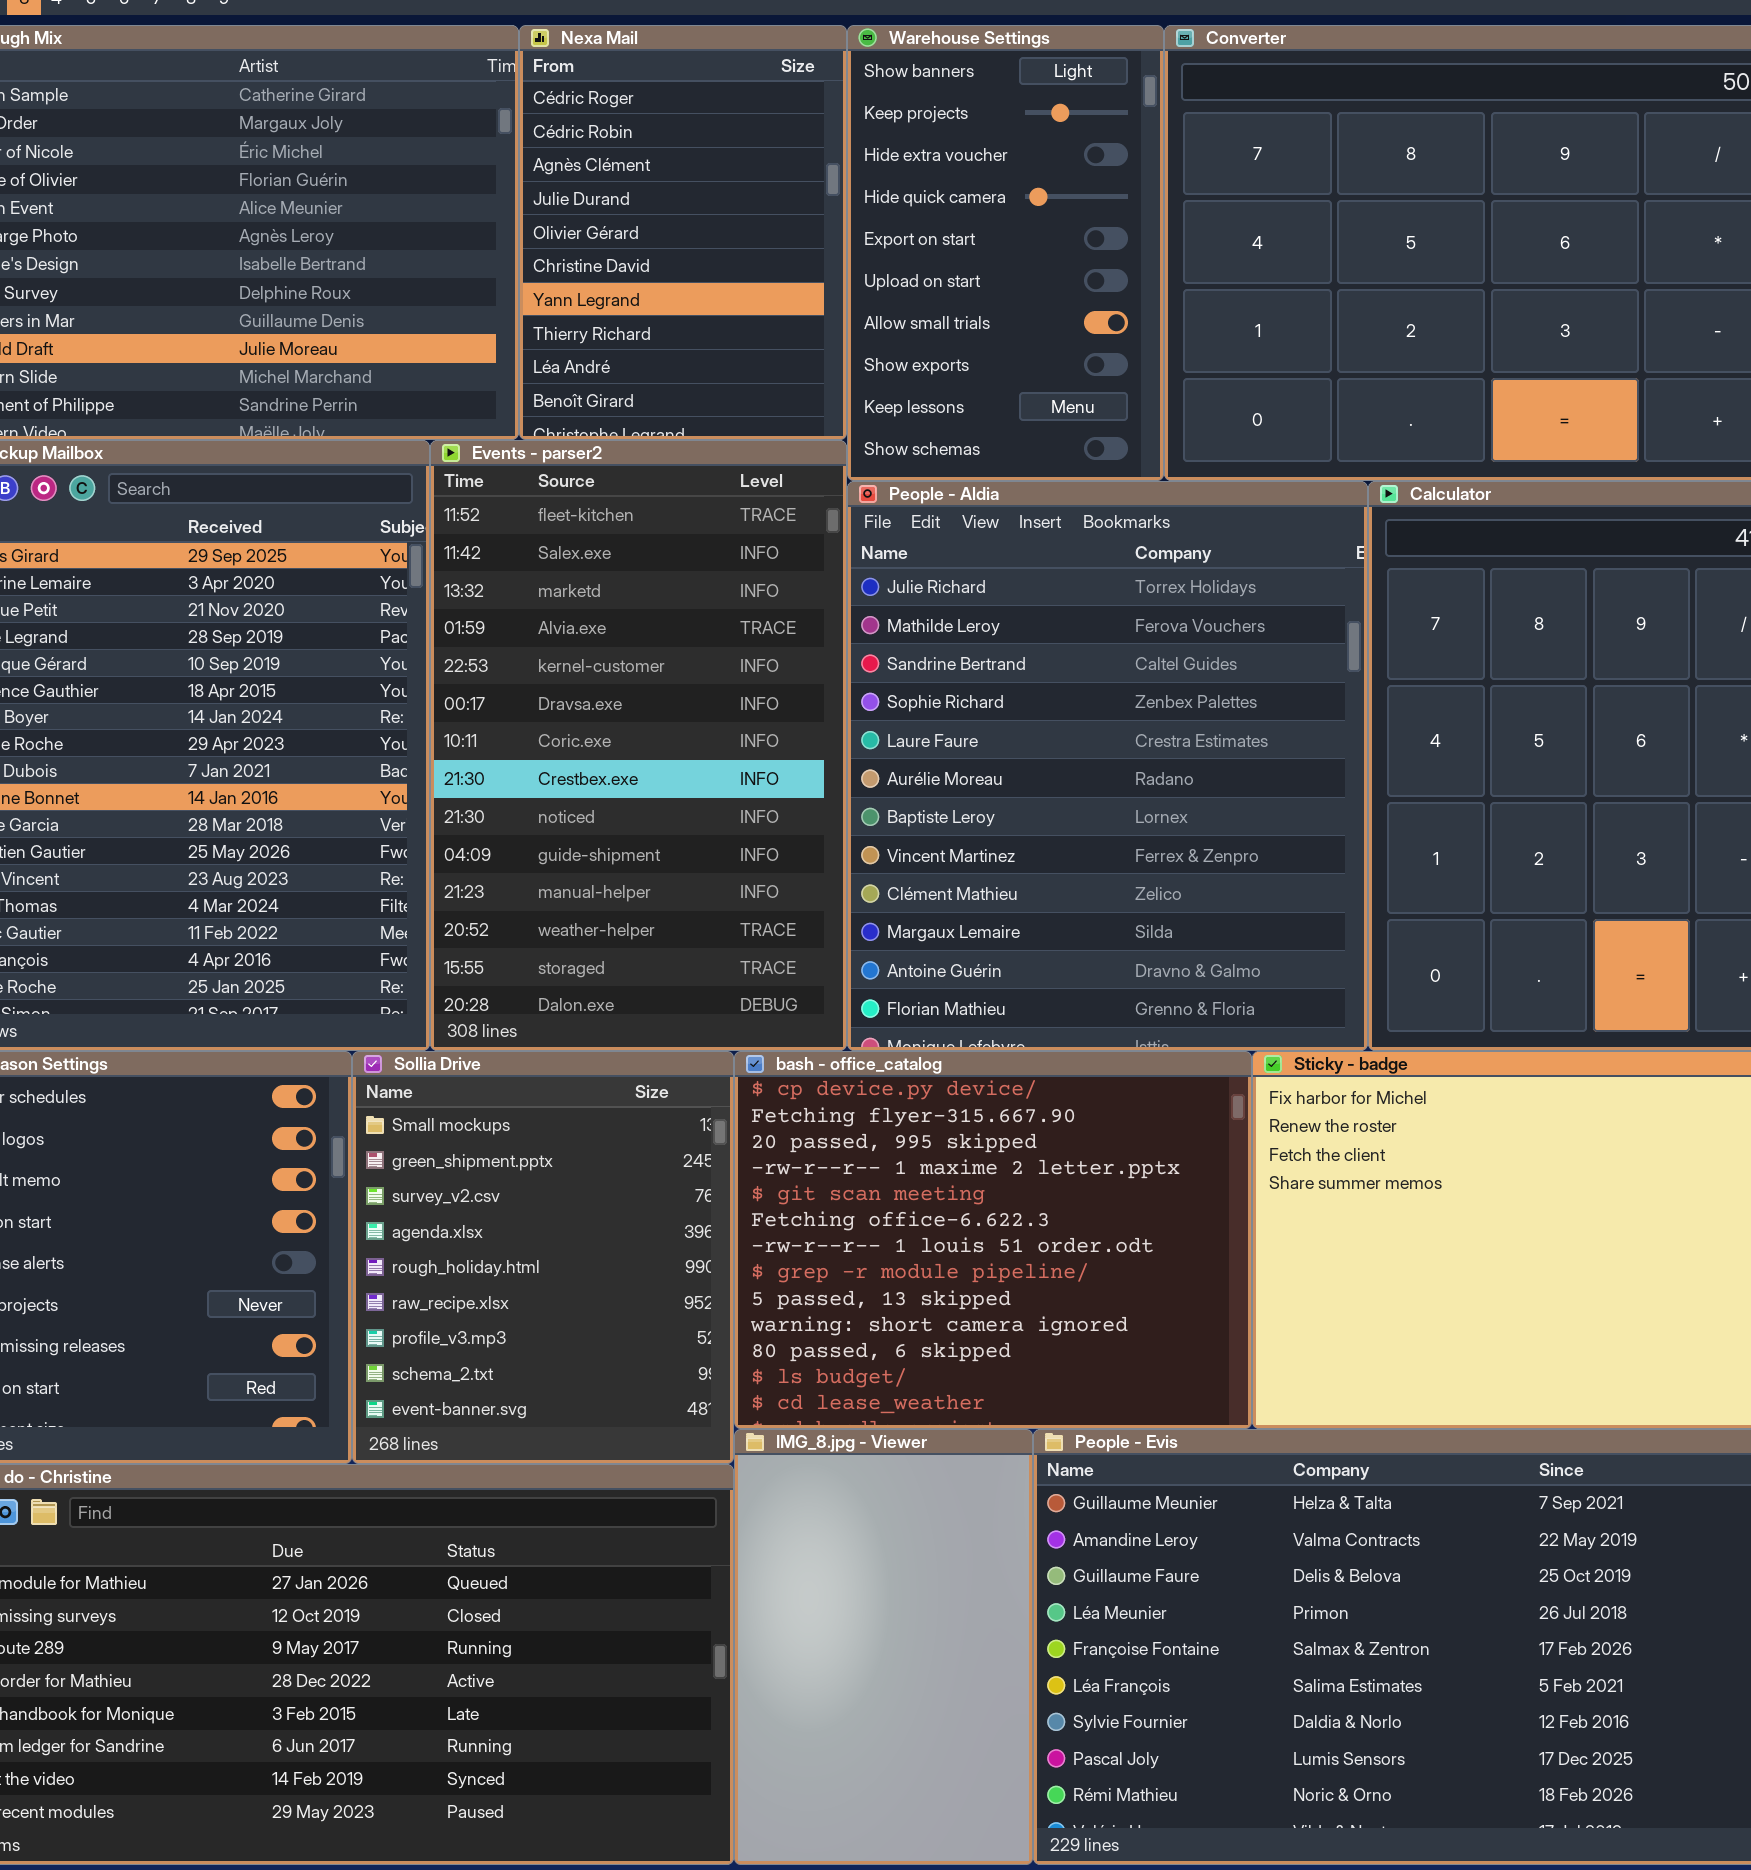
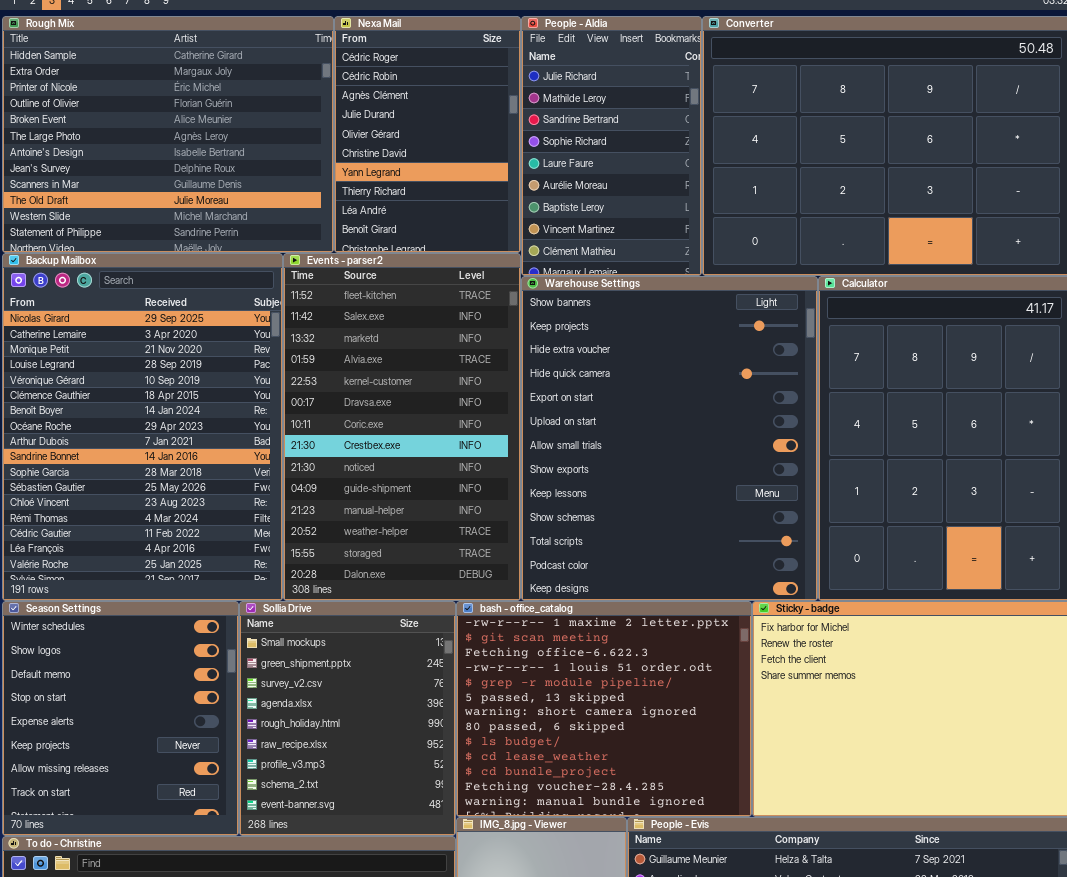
Warehouse Settings: [847,25,1164,481] -> [521,276,818,601], moved, resized
People - Aldia: [847,481,1368,1051] -> [521,16,702,276], moved, resized
bash - office_catalog: [734,1051,1252,1429] -> [456,601,752,817], scrolled down 3 rows

